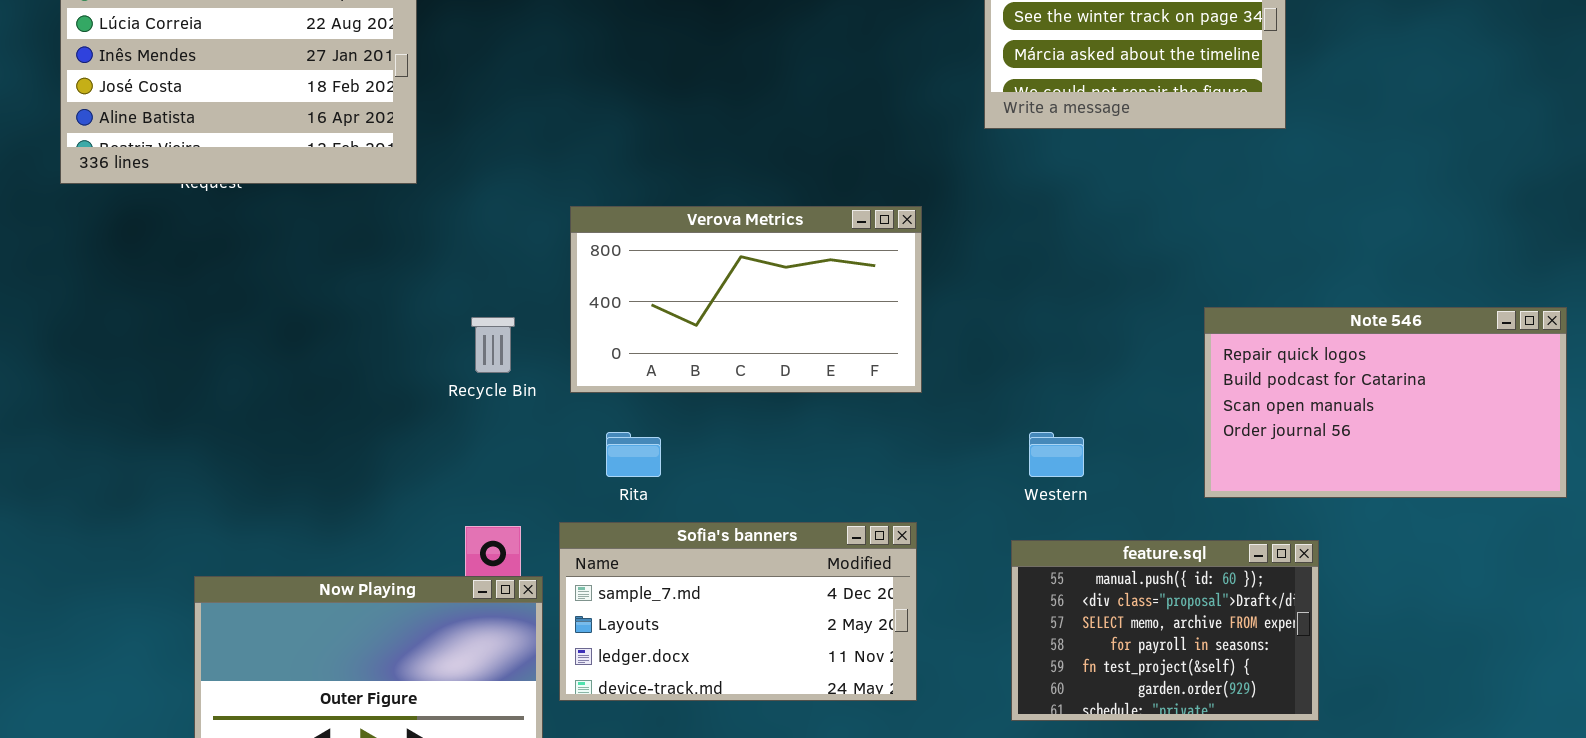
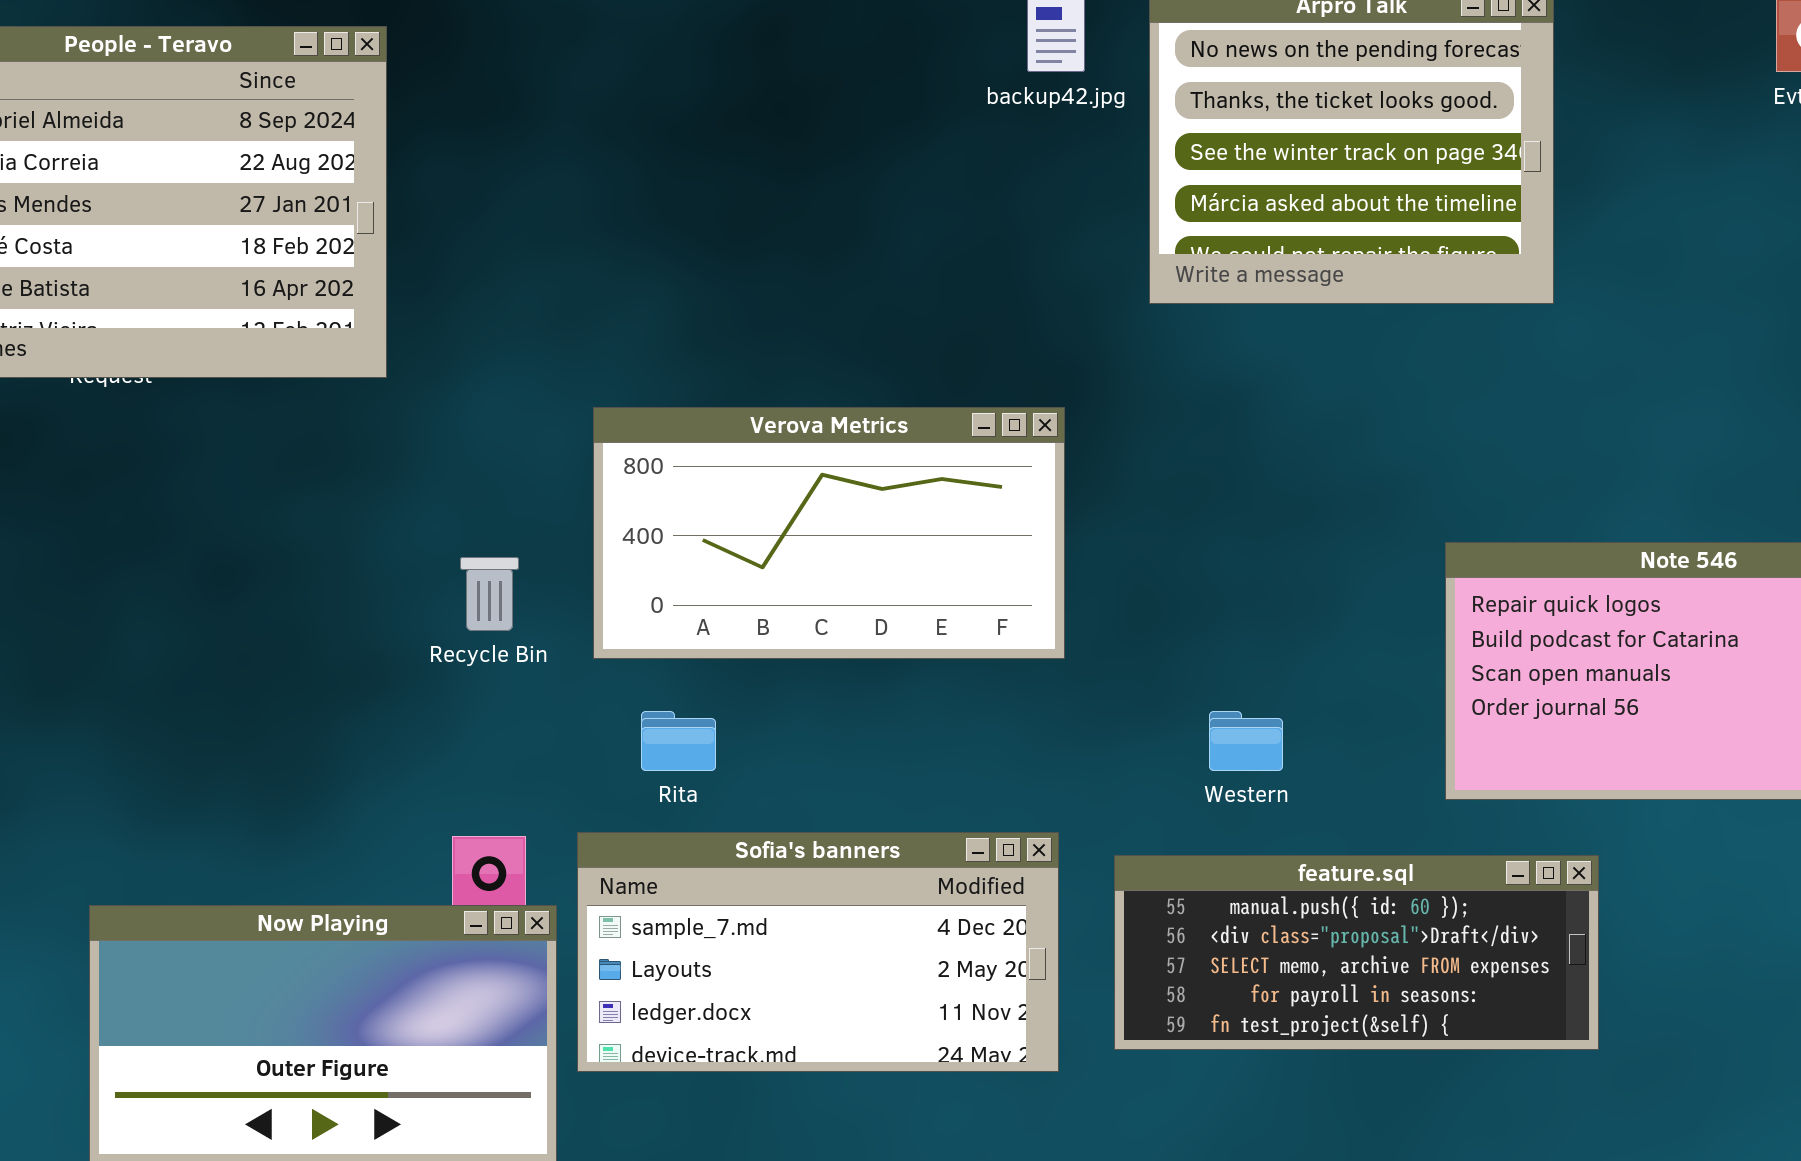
feature.sql: [1011,540,1319,721] -> [1114,855,1599,1050], resized

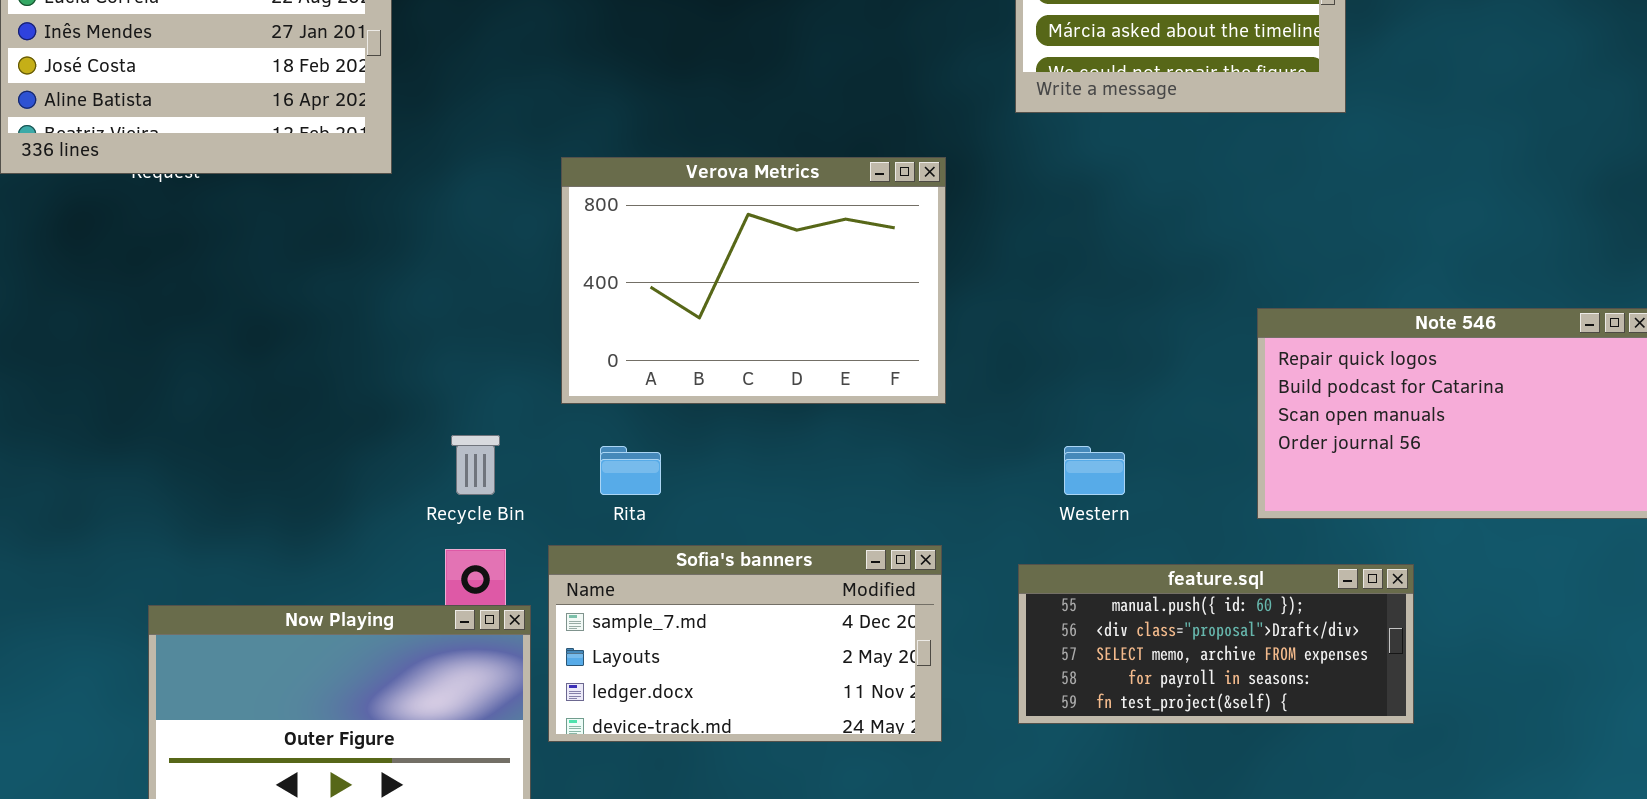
Verova Metrics: [593,407,1065,659] -> [561,157,946,404], resized
Recycle Bin: [460,557,519,631] -> [451,435,500,495], moved
feature.sql: [1114,855,1599,1050] -> [1018,564,1414,724], moved

